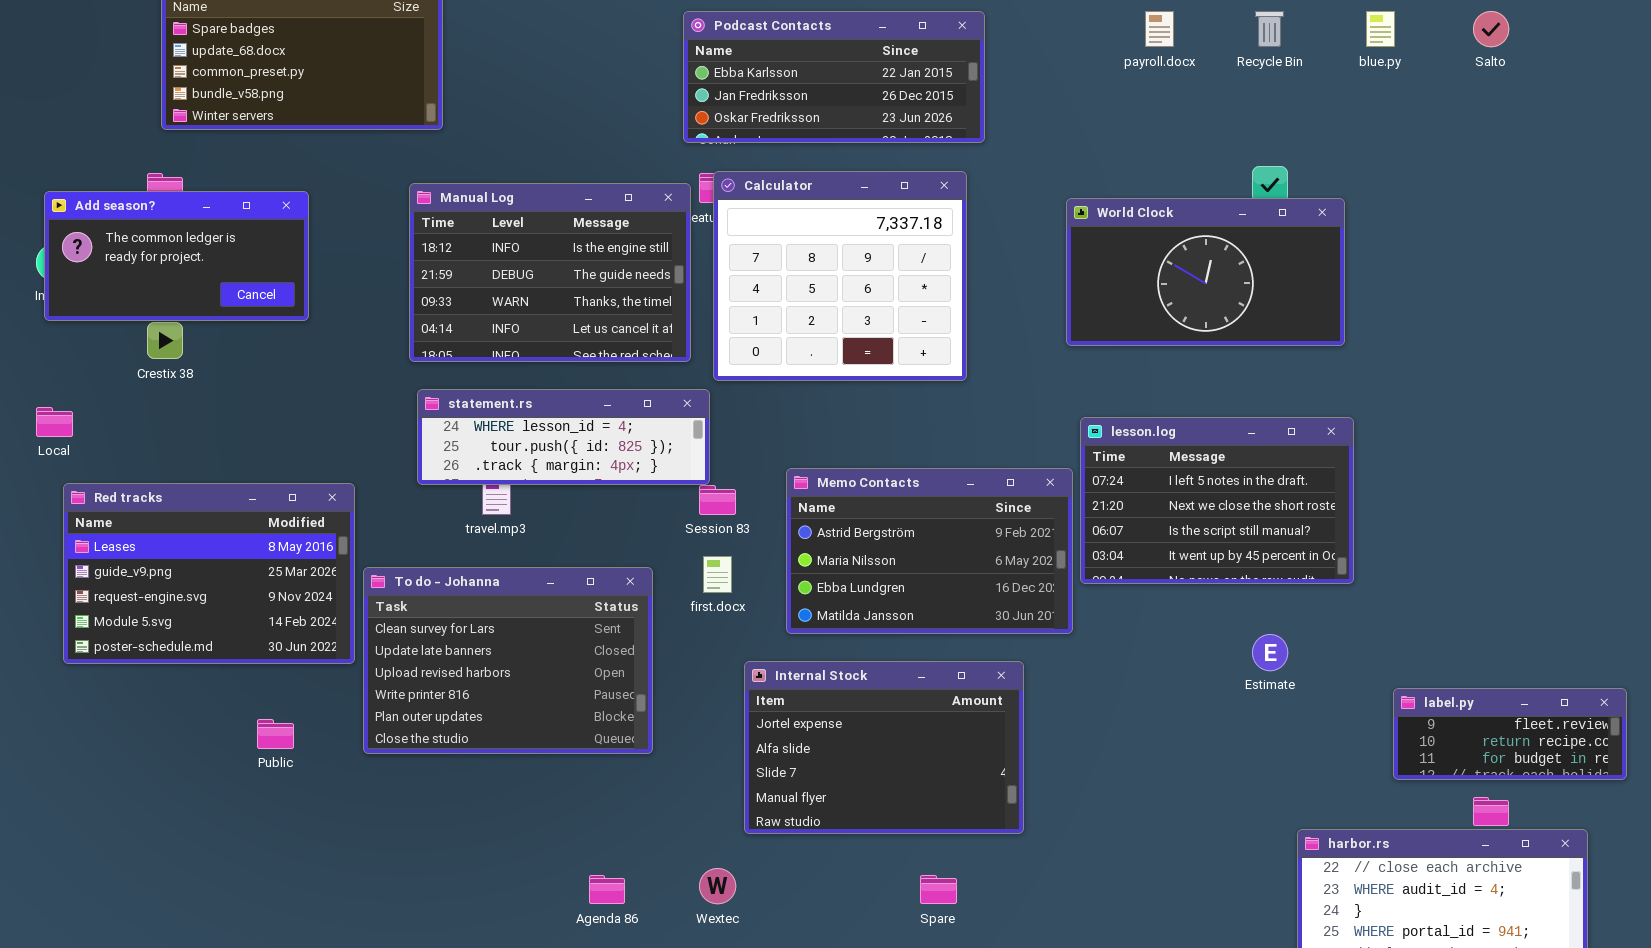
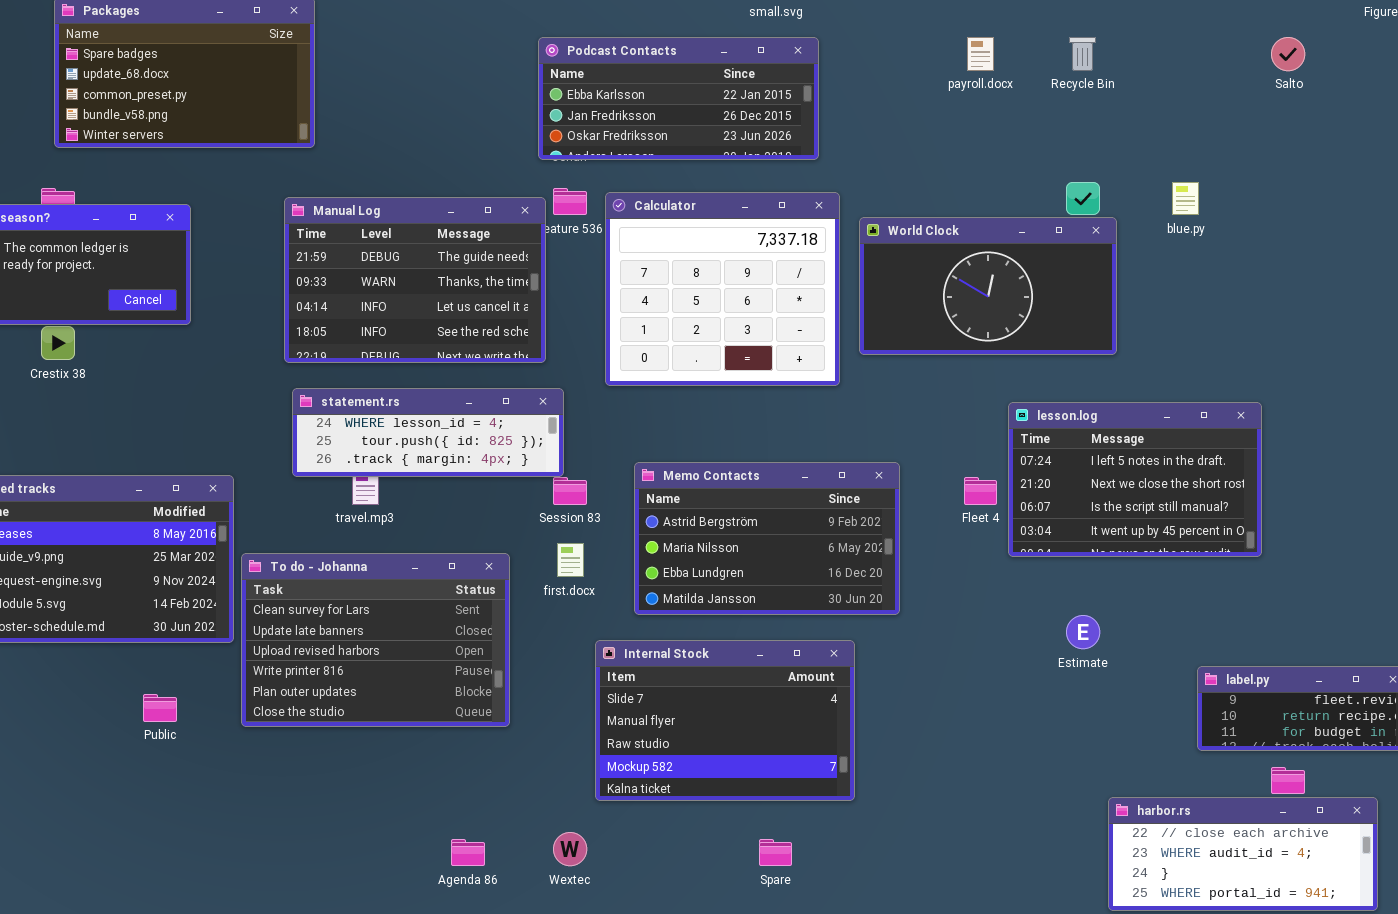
blue.py: [1366,11,1395,47] -> [1172,182,1199,215], moved
Calculator: [713,171,967,381] -> [605,192,840,386], moved
Manual Log: [409,183,691,362] -> [284,197,546,363], scrolled down 1 row
World Clock: [1066,198,1345,346] -> [859,217,1117,355], moved
lesson.log: [1080,417,1354,584] -> [1008,402,1262,557], moved
Internal Stock: [744,661,1024,834] -> [595,640,855,801], scrolled down 2 rows

